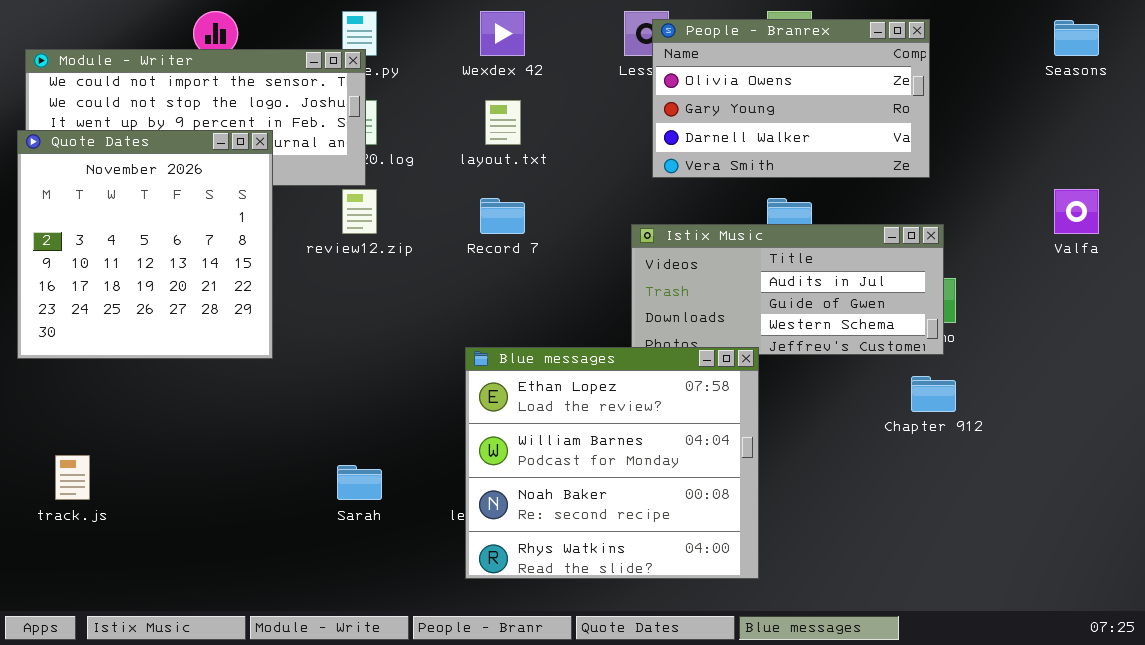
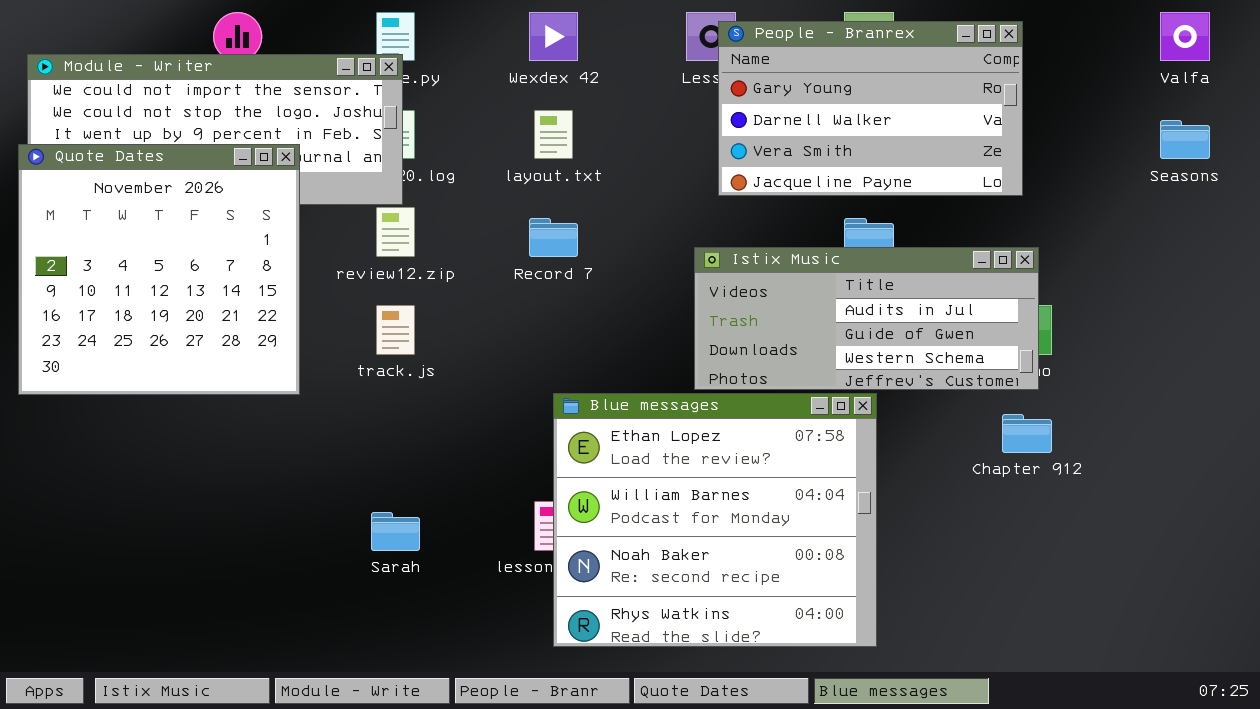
People - Branrex: [652,19,930,178] -> [718,21,1023,196], scrolled down 1 row
Seasons: [1054,20,1099,56] -> [1160,120,1210,159], moved
Valfa: [1054,189,1099,234] -> [1160,12,1210,61], moved
Blue messages: [465,347,759,579] -> [553,393,877,647], moved
track.js: [55,455,90,500] -> [376,305,415,355], moved

